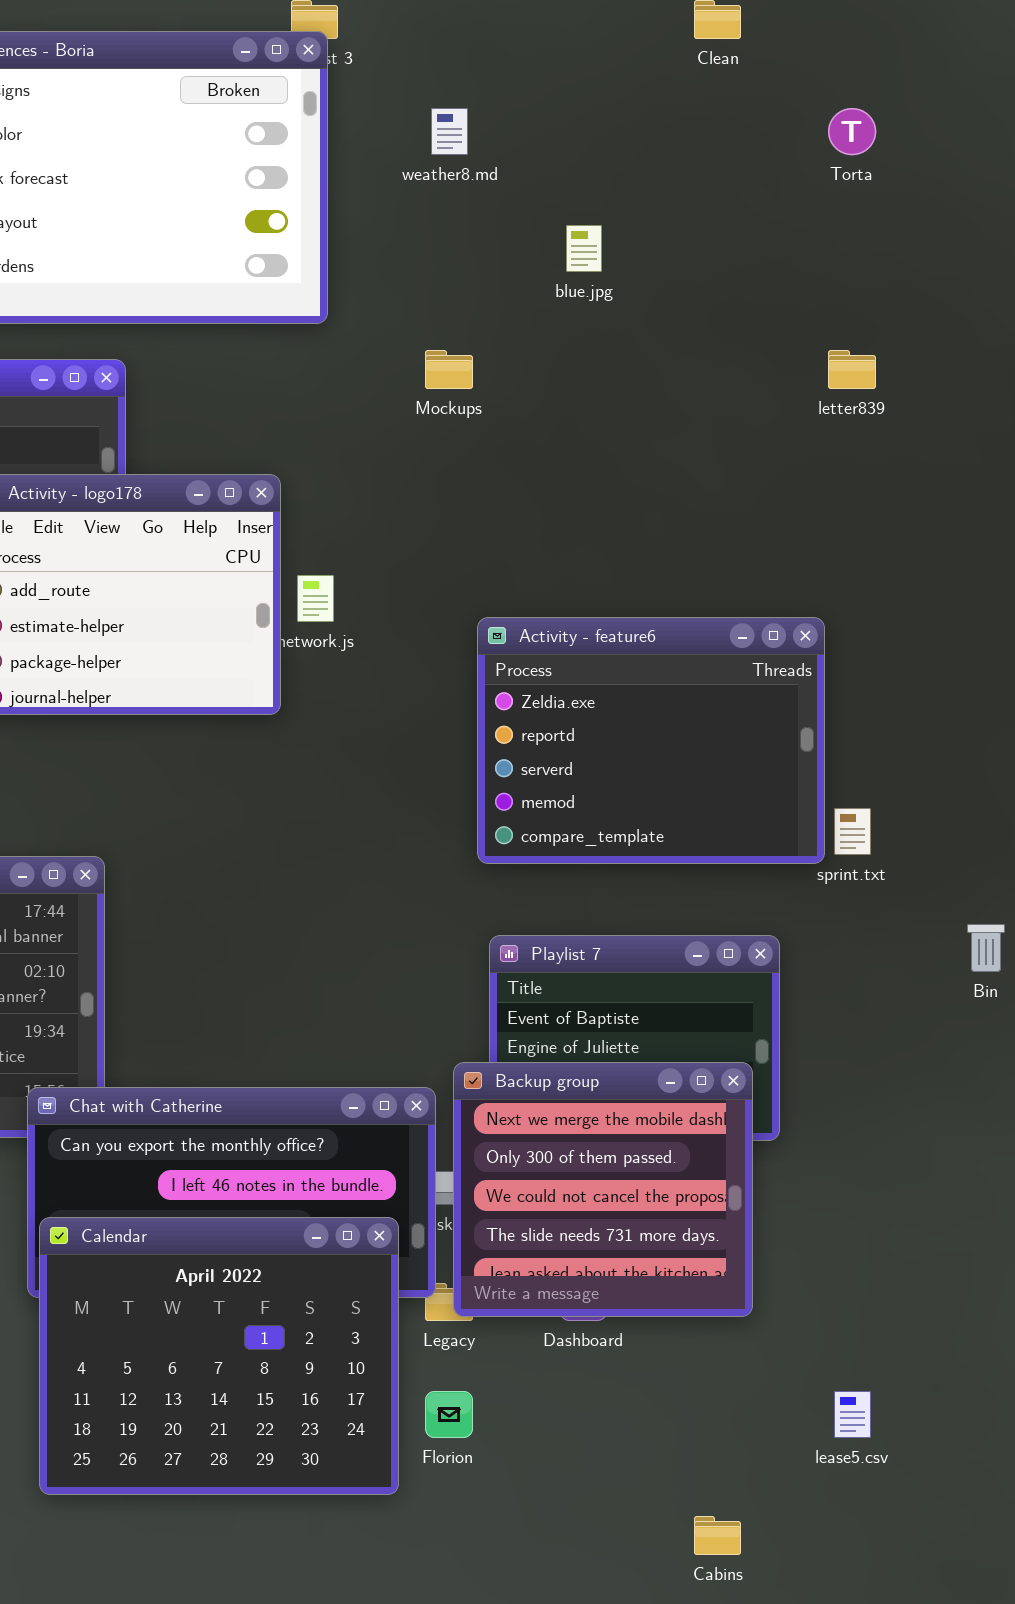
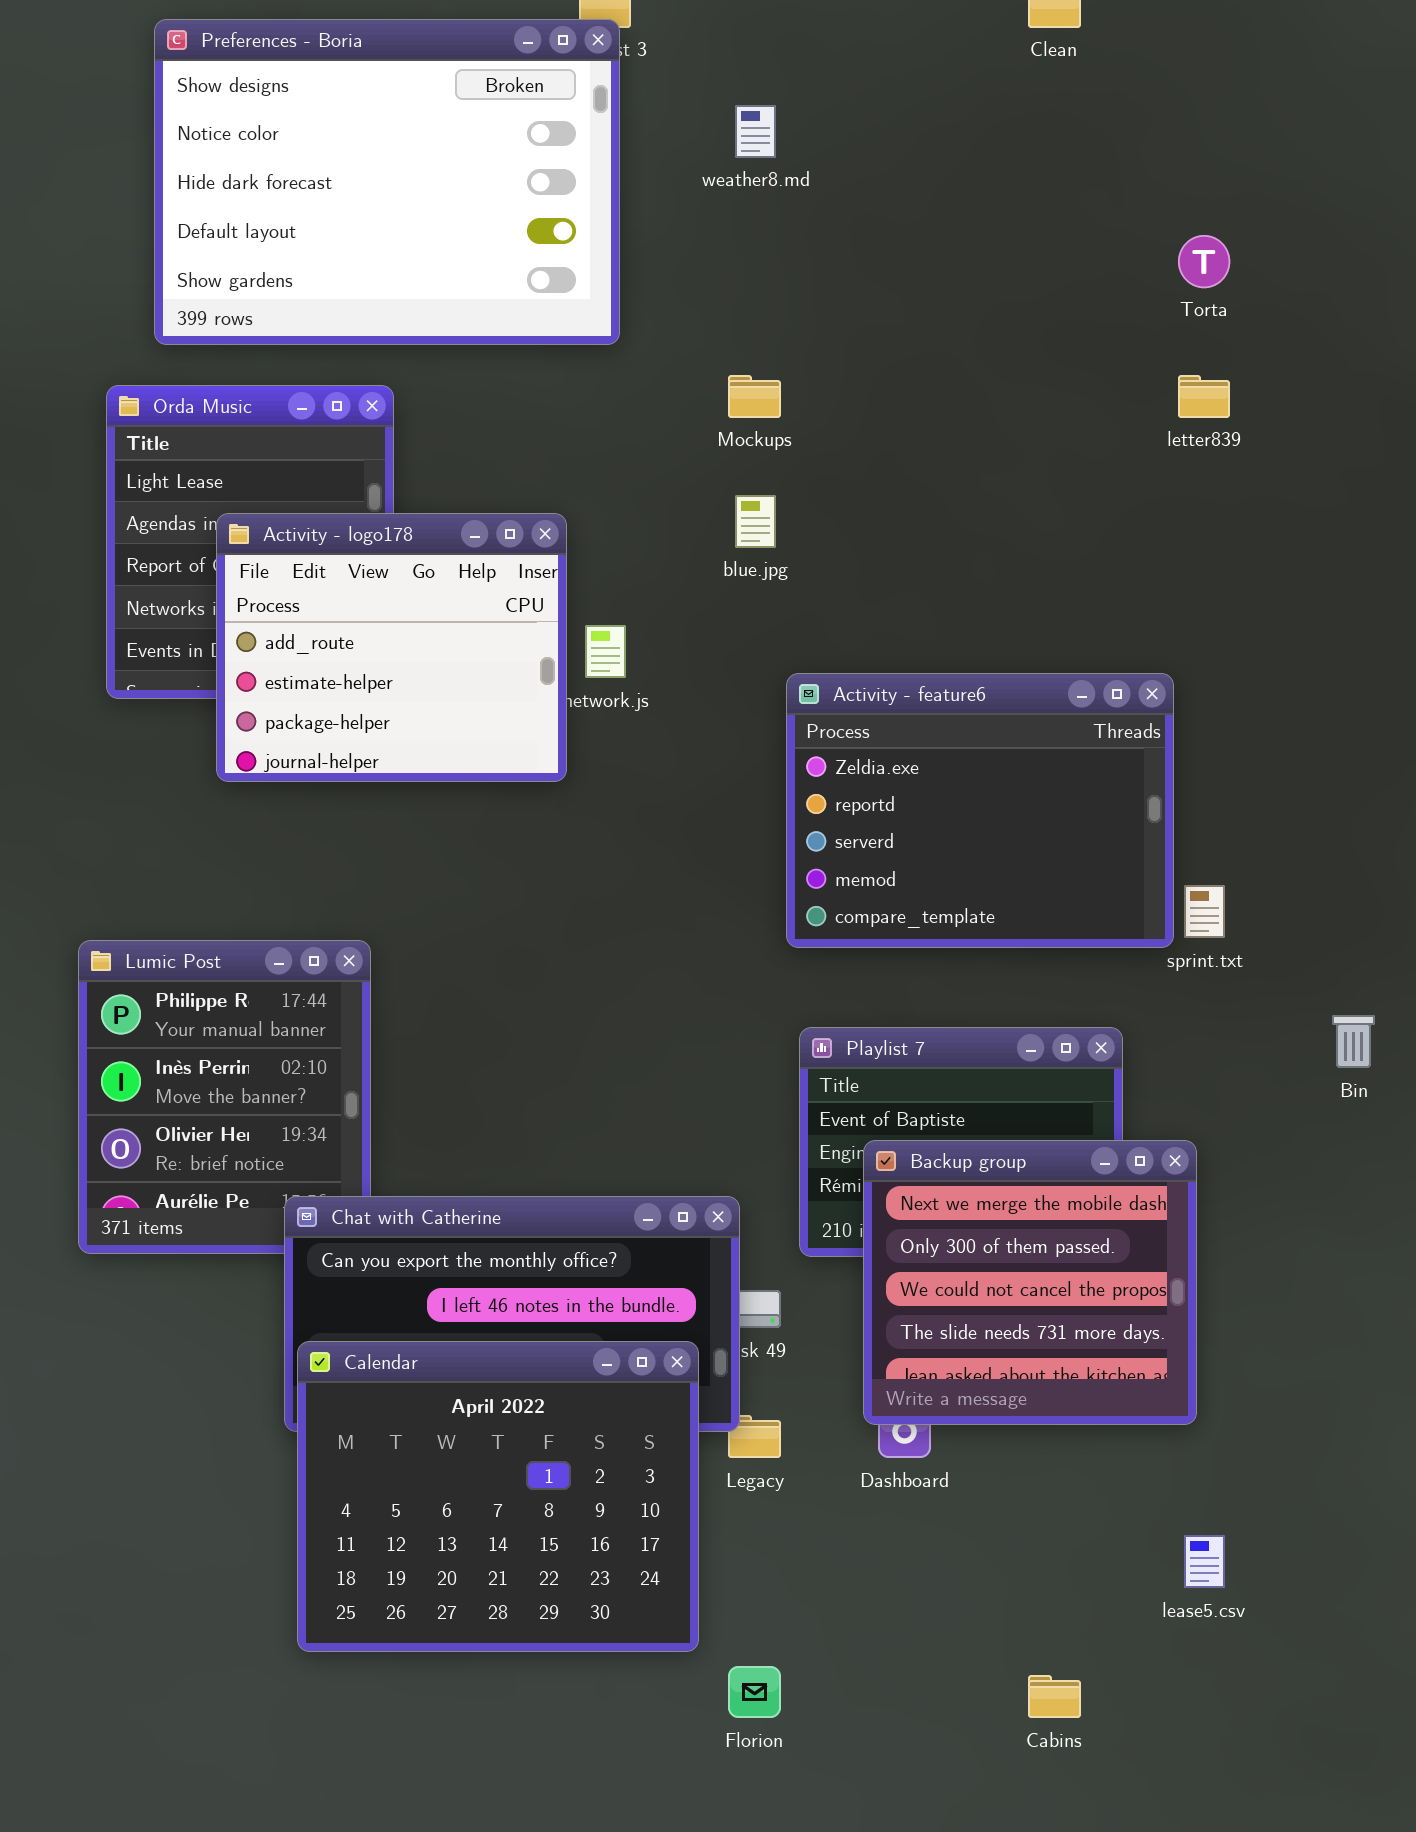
Torta: [828,108,876,155] -> [1178,235,1230,288], moved
blue.jpg: [566,225,602,272] -> [735,495,776,548], moved
Backup group: [453,1062,753,1317] -> [863,1140,1197,1425], moved
Florion: [425,1391,473,1438] -> [728,1666,781,1718], moved

